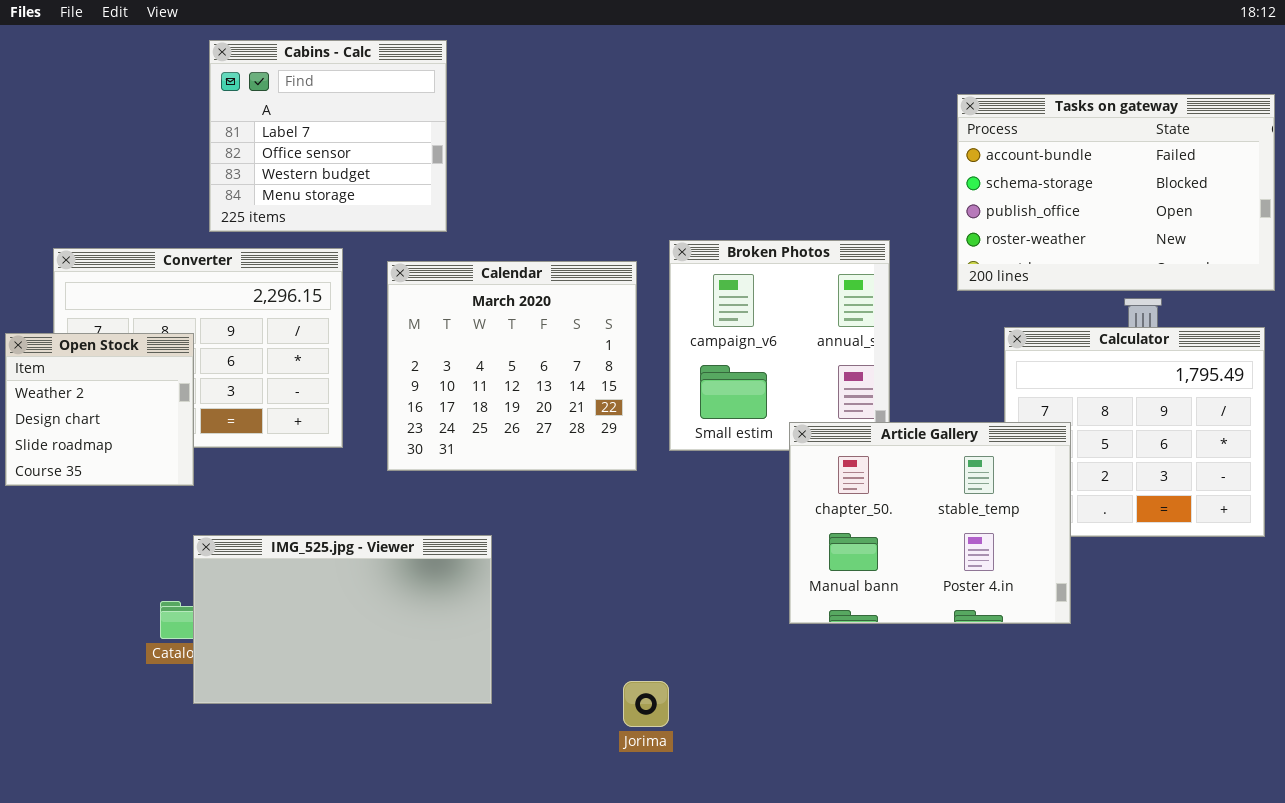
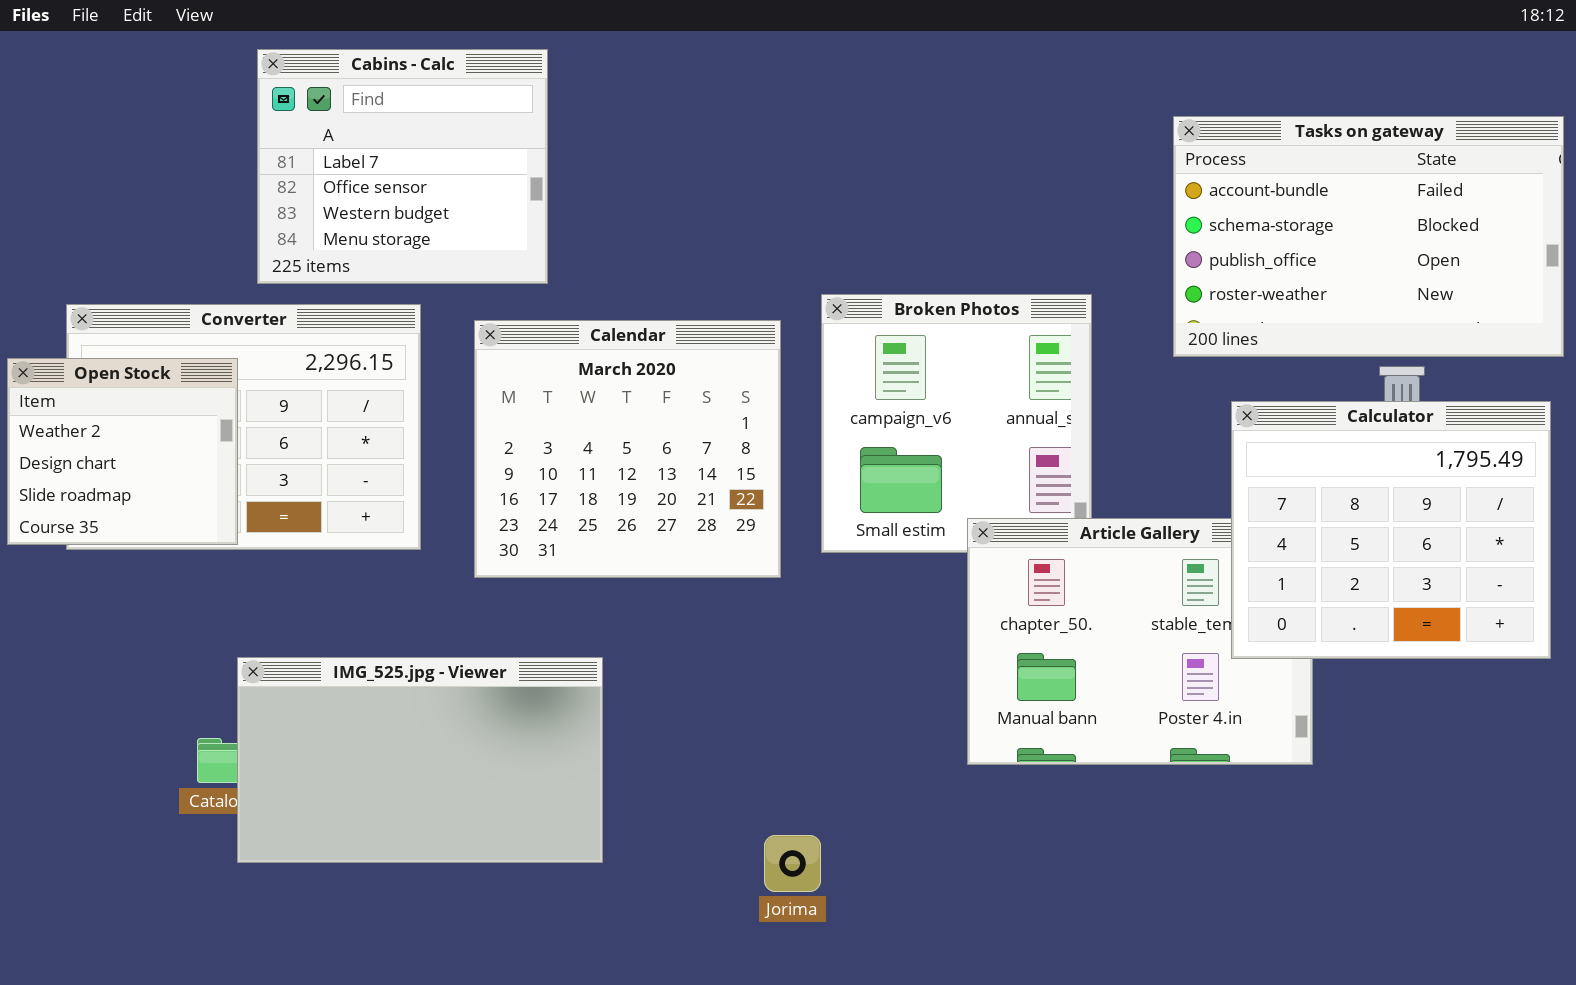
Calculator: [1004,327,1265,537] -> [1231,401,1551,659], raised
Open Stock: [5,333,194,486] -> [7,358,238,545], moved

